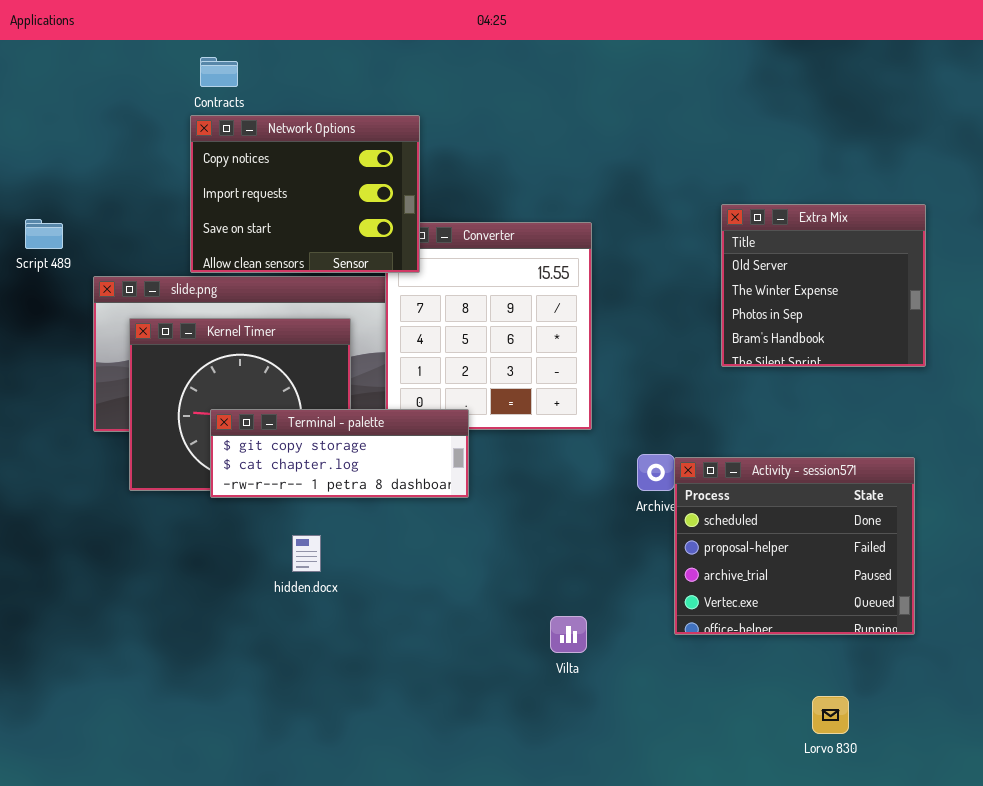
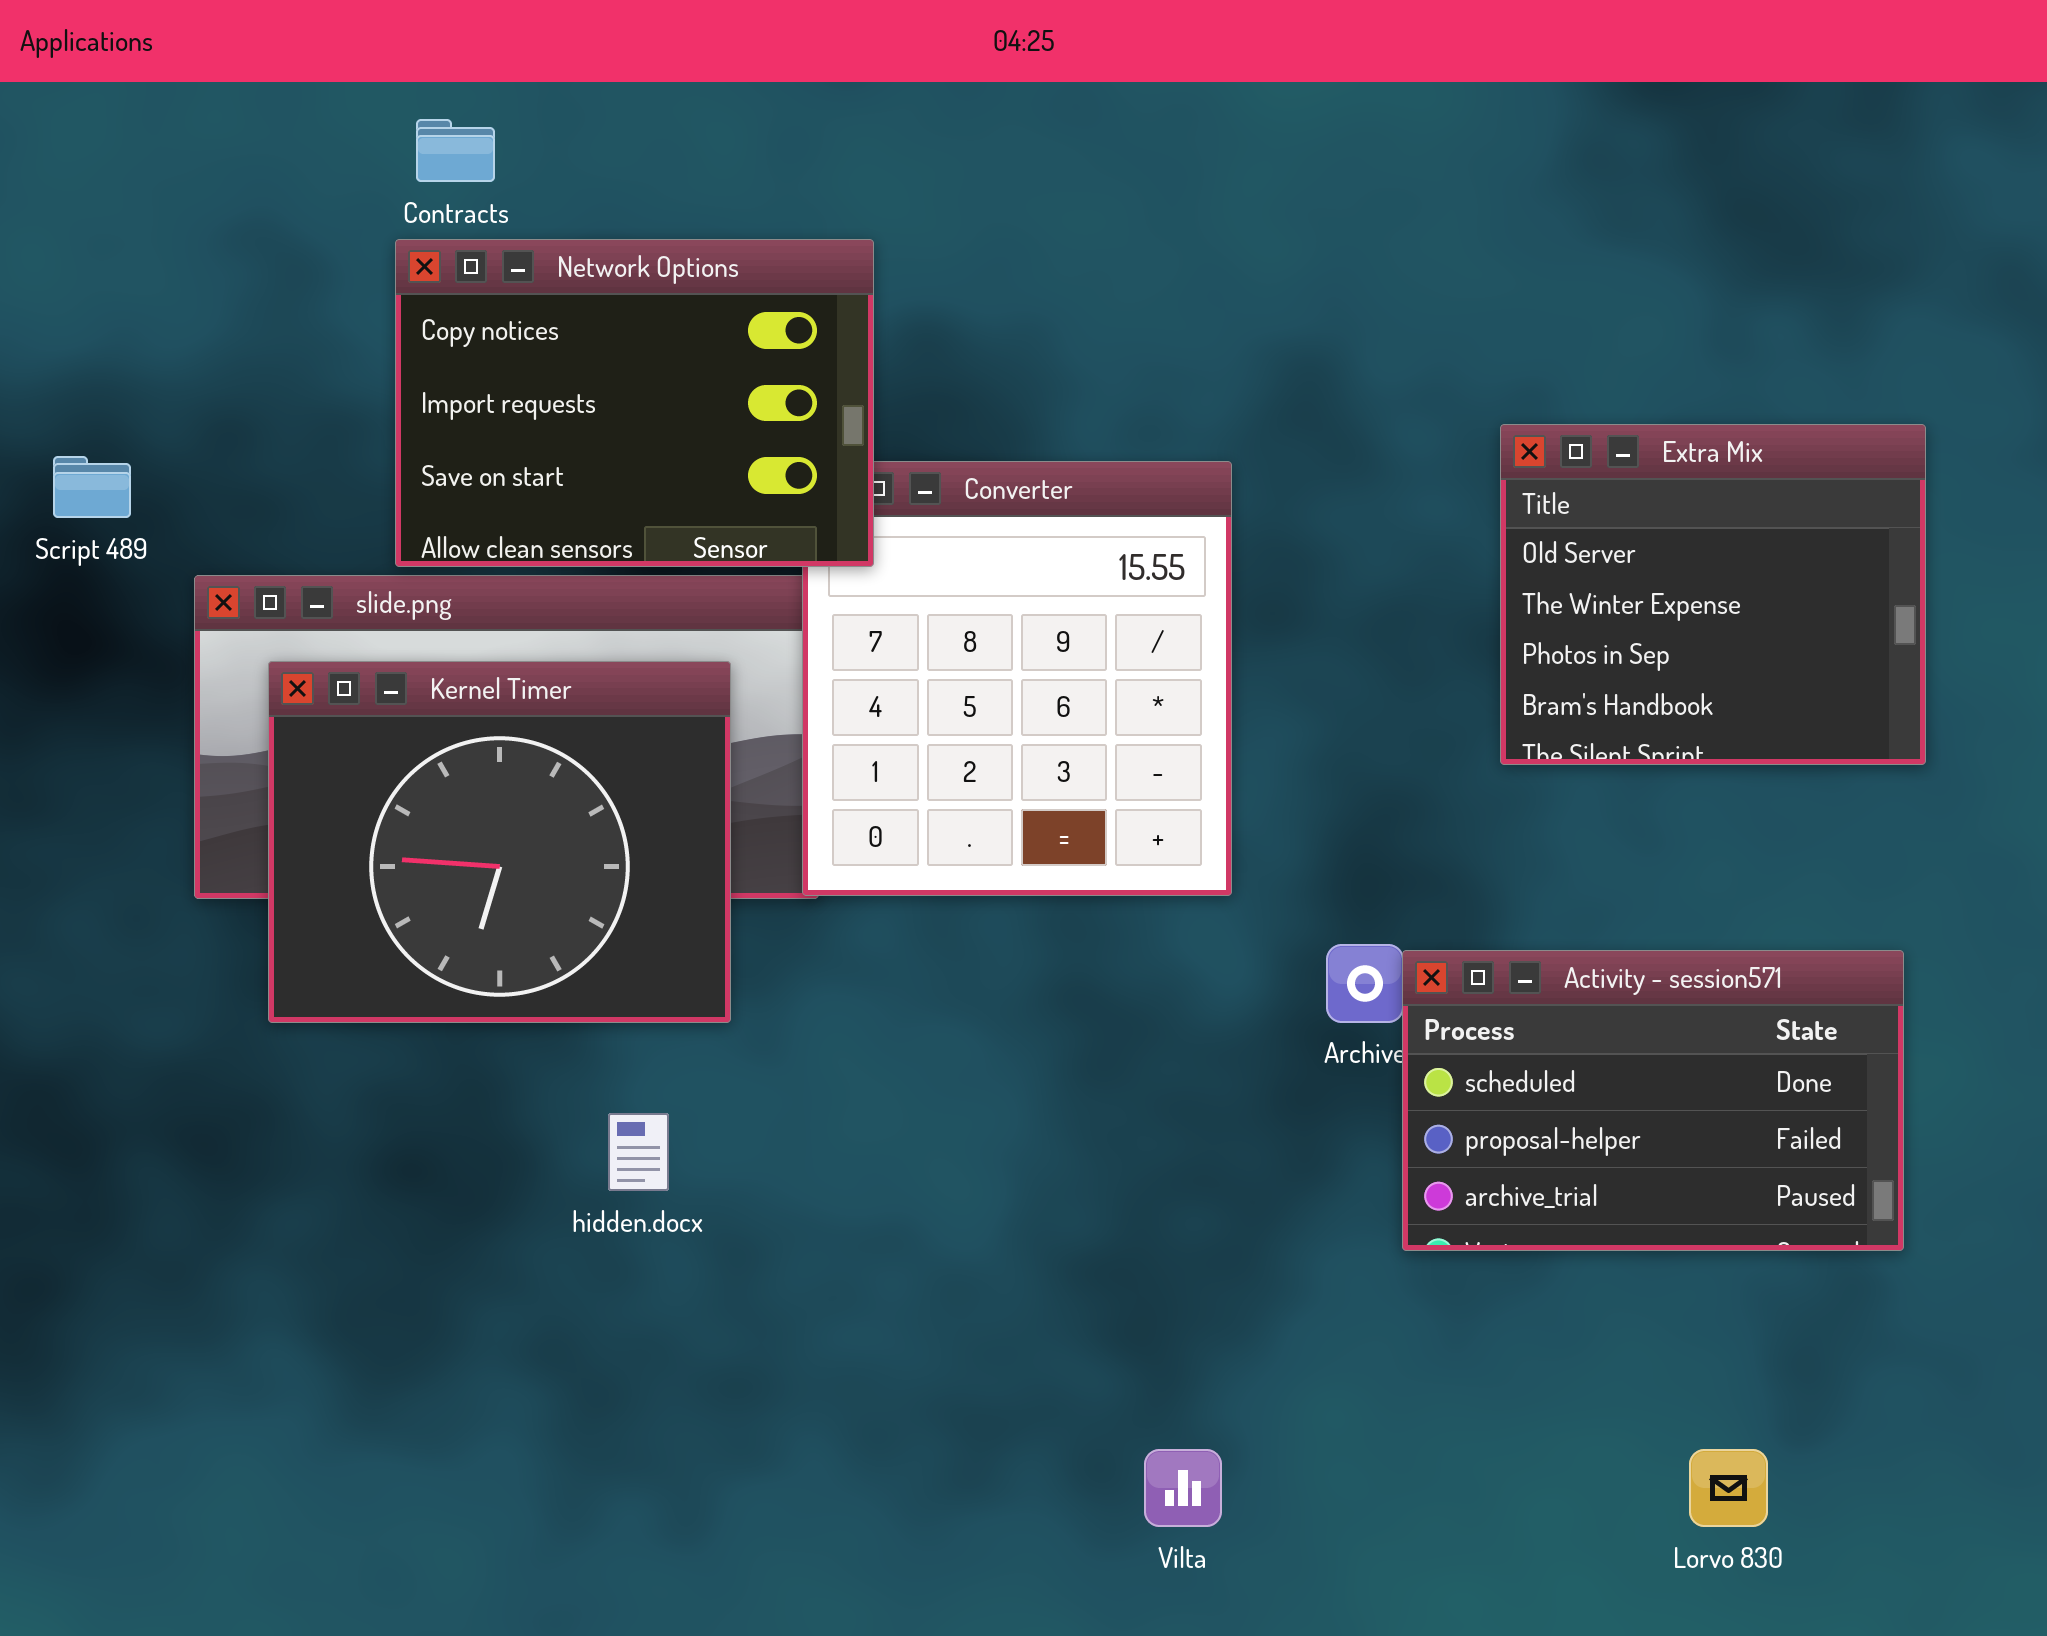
Terminal - palette: [210,409,469,498] -> none, closed
Activity - session571: [674,457,915,635] -> [1402,950,1904,1251], resized
Vilta: [550,616,587,653] -> [1144,1449,1222,1527], moved

